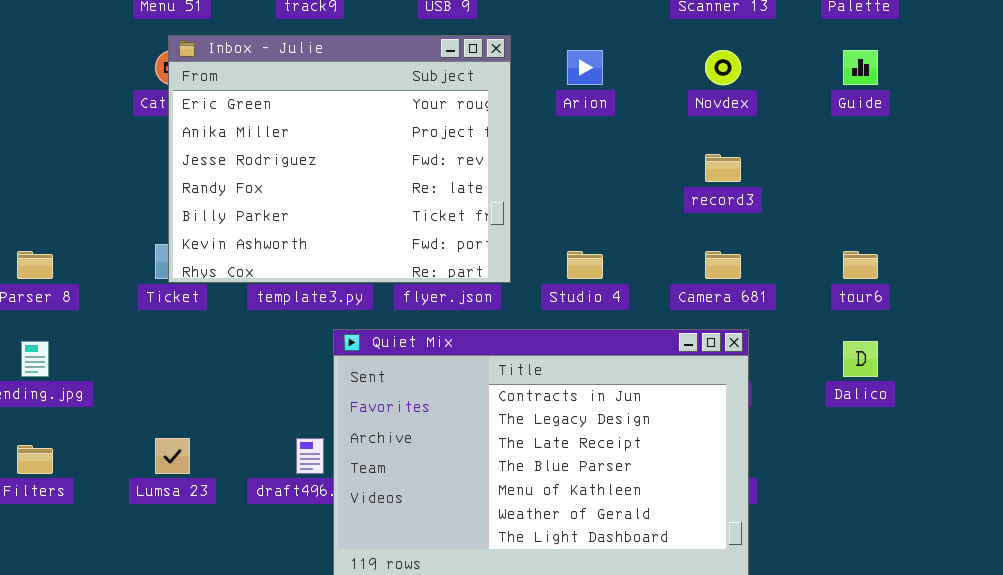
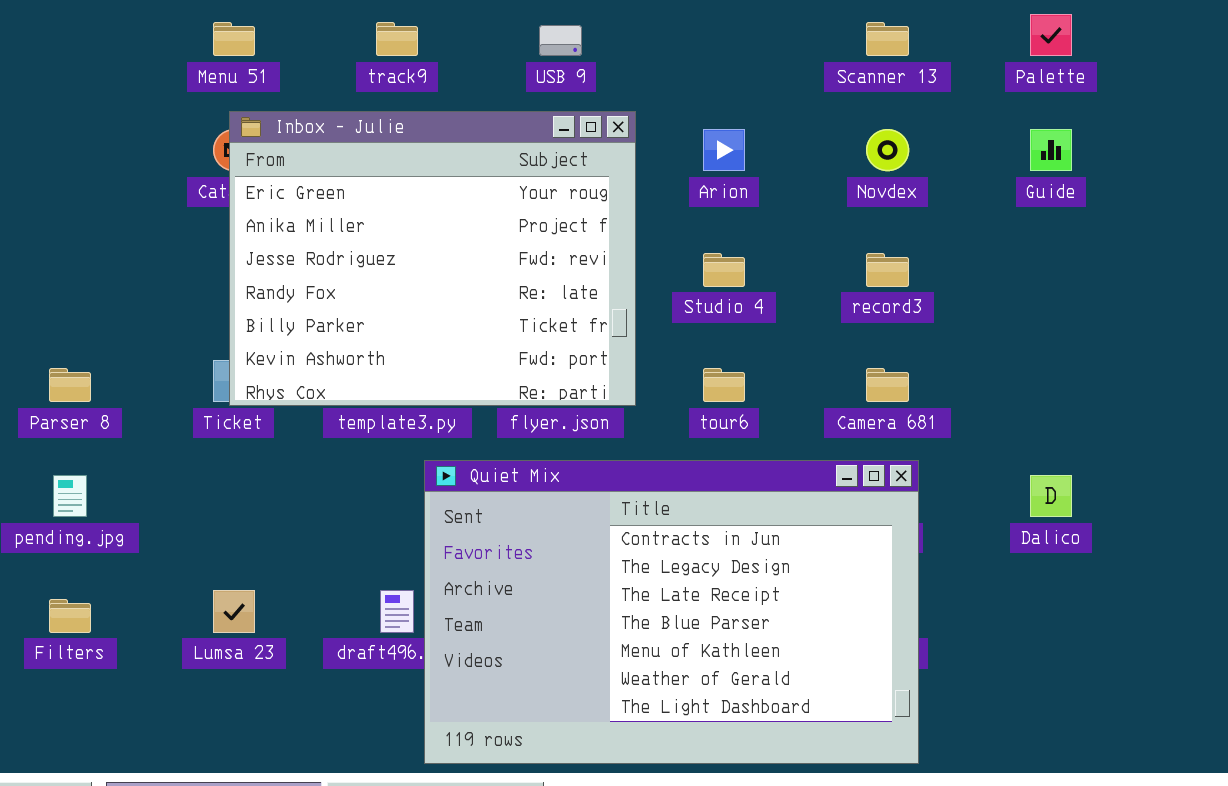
Studio 4: [567,251,603,279] -> [703,253,745,287], moved
tour6: [843,251,878,279] -> [703,368,745,402], moved

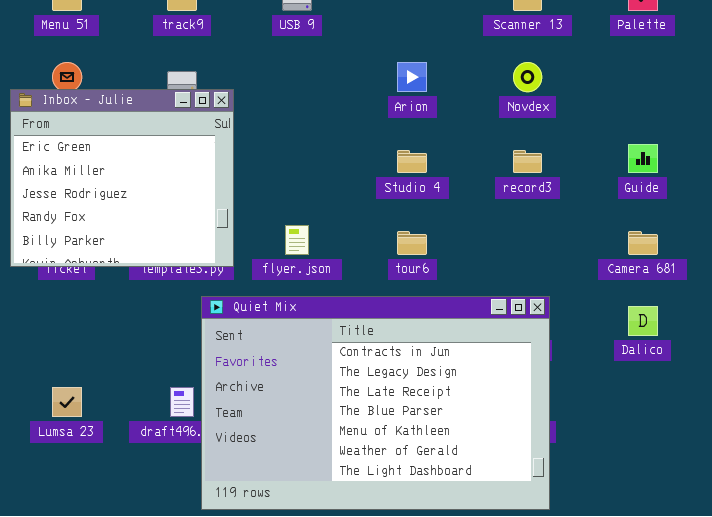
Inbox - Julie: [229,111,636,406] -> [10,89,234,267], moved, resized
Guide: [1030,129,1072,171] -> [628,144,658,173], moved
Camera 681: [866,368,909,402] -> [628,231,658,255], moved

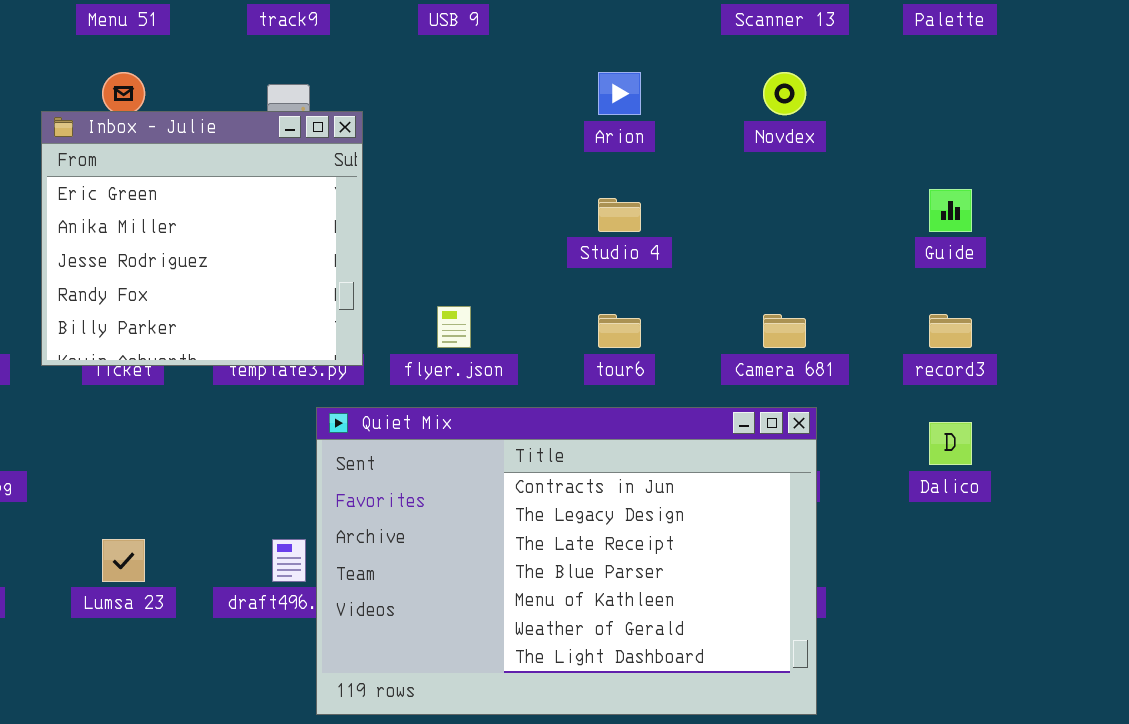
record3: [513,150,542,173] -> [929,314,972,348], moved
Camera 681: [628,231,658,255] -> [763,314,806,348], moved

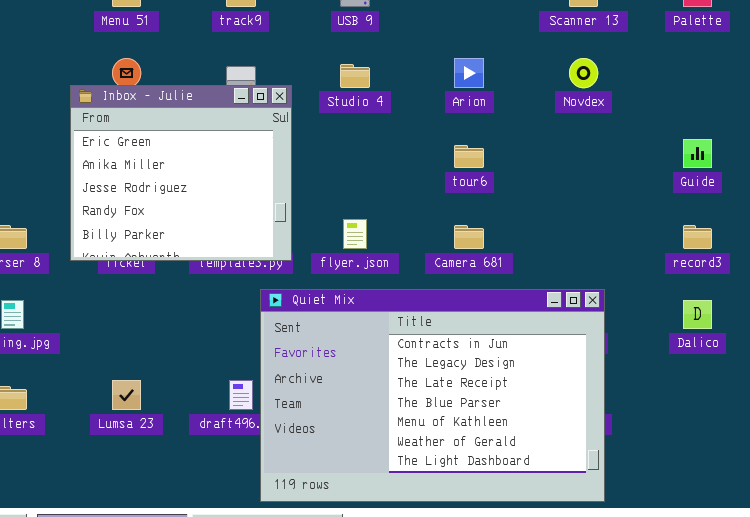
Studio 4: [598,198,641,232] -> [340,64,370,88], moved
tour6: [598,314,641,348] -> [454,145,484,168], moved
Camera 681: [763,314,806,348] -> [454,225,484,249], moved

